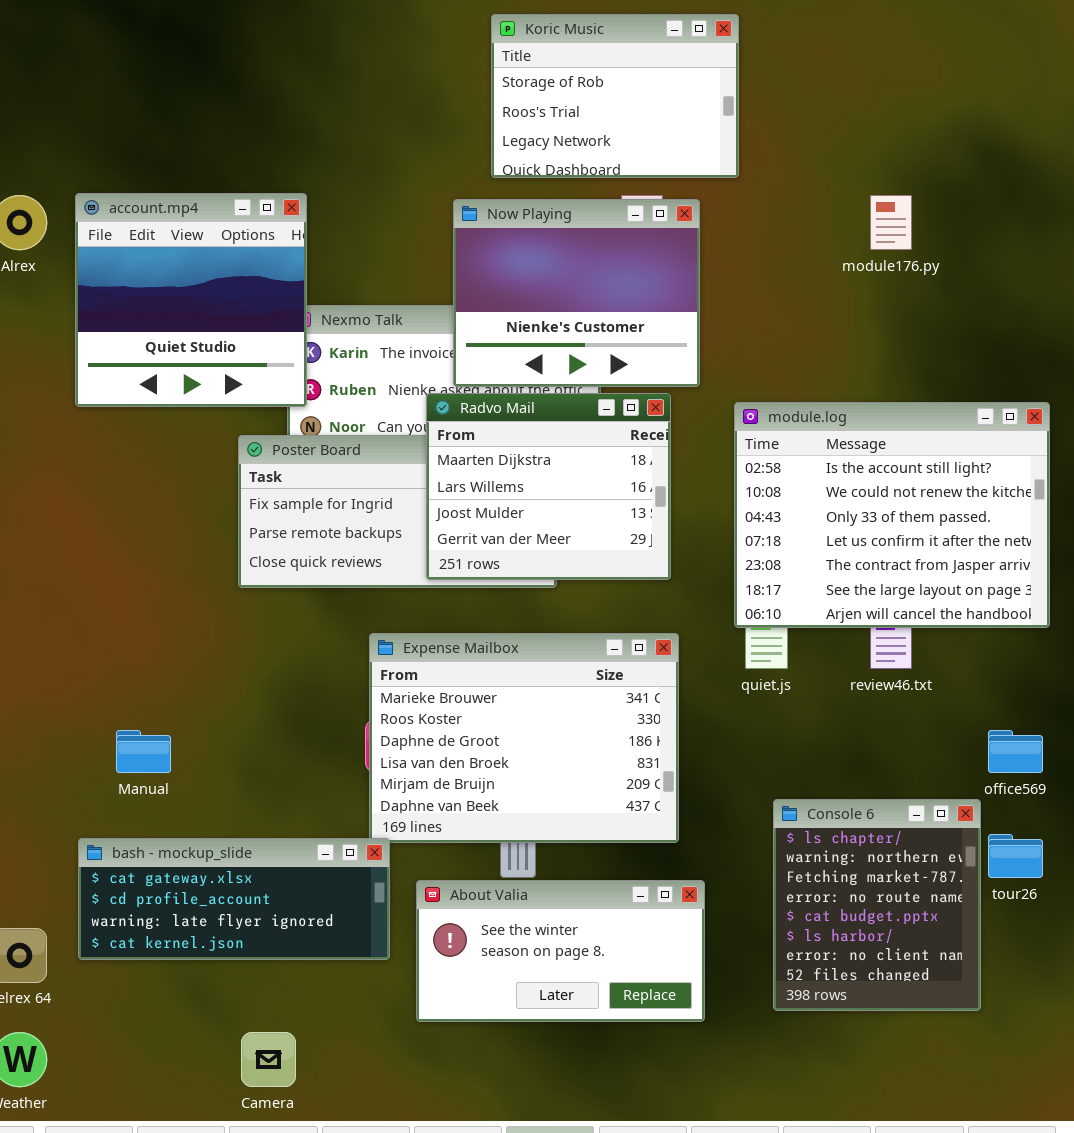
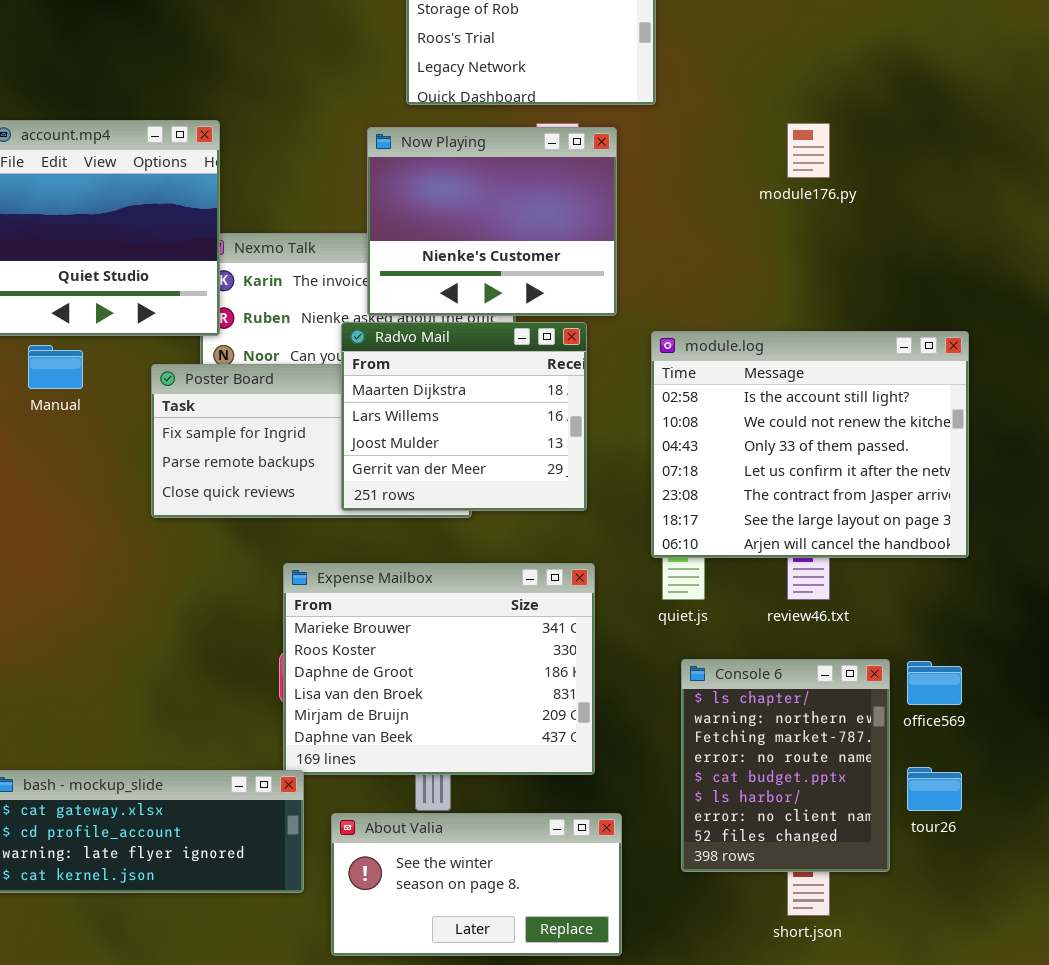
Manual: [116,730,171,773] -> [28,345,83,389], moved
Console 6: [773,799,981,1011] -> [681,659,890,872], moved

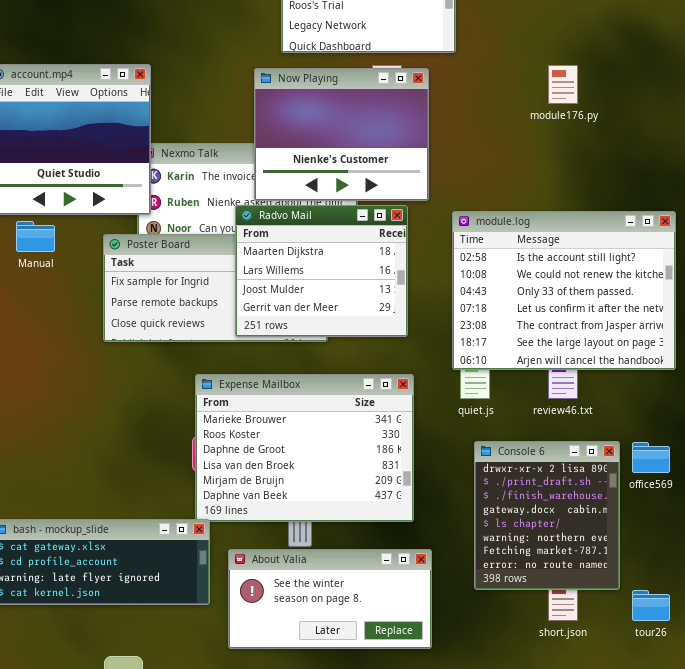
Console 6: [681,659,890,872] -> [474,441,620,590], scrolled up 4 rows
tour26: [907,767,962,811] -> [632,590,670,621], moved

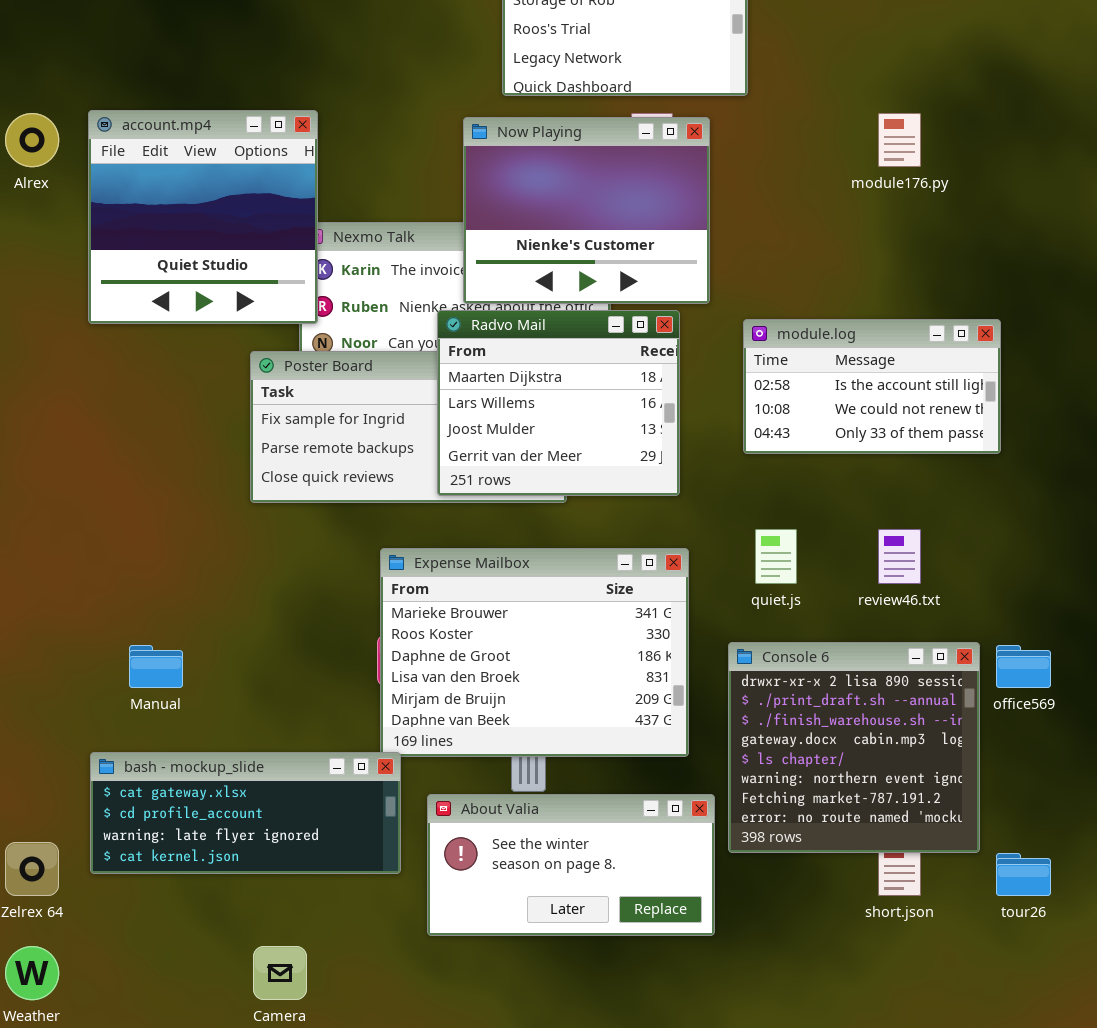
module.log: [452,211,676,370] -> [743,319,1001,454], resized
Manual: [16,221,55,252] -> [129,645,183,688], moved
Console 6: [474,441,620,590] -> [728,642,980,853], resized

